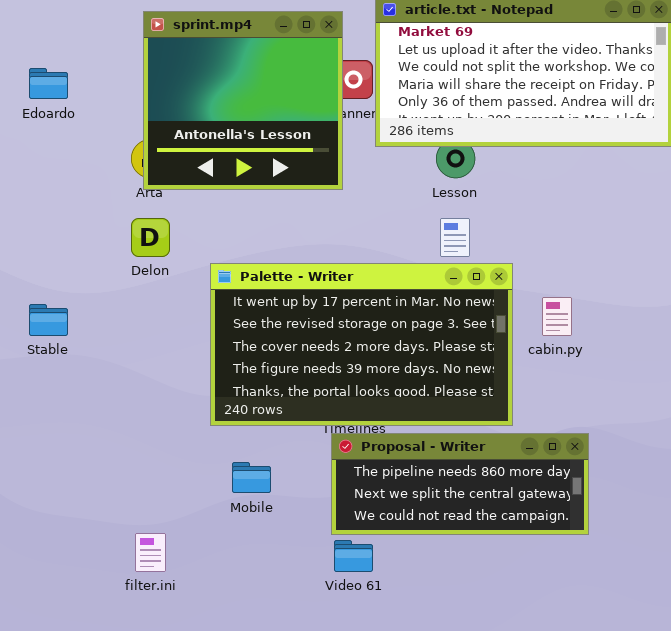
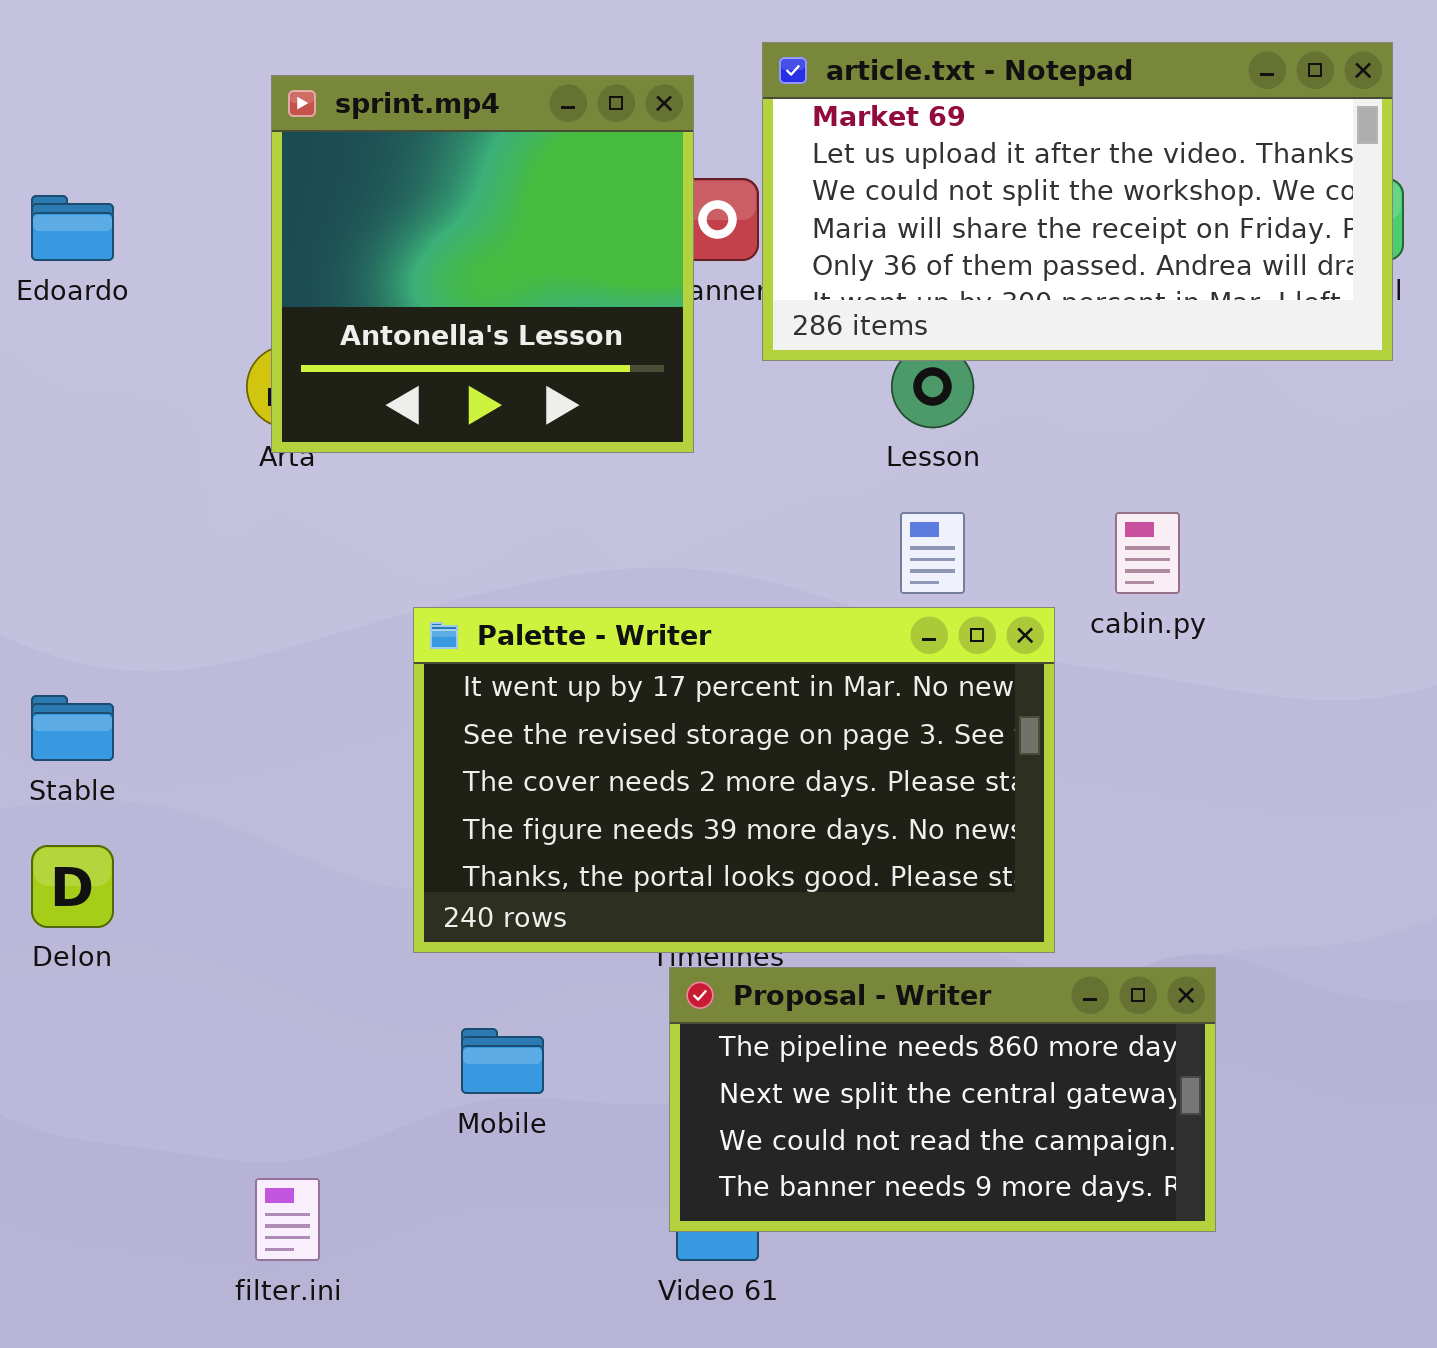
Delon: [131,218,170,257] -> [31,845,114,928], moved
cabin.py: [542,297,572,336] -> [1115,512,1180,594], moved
Proposal - Writer: [331,433,589,535] -> [669,967,1216,1232], resized

